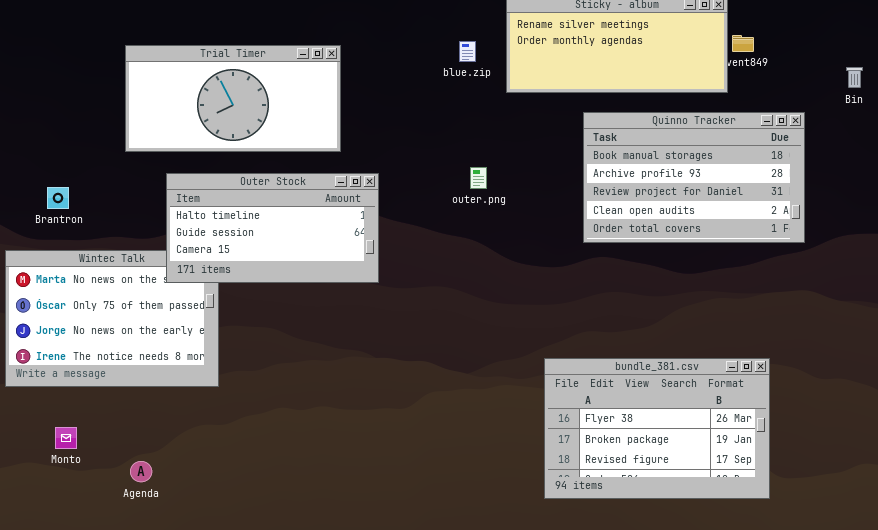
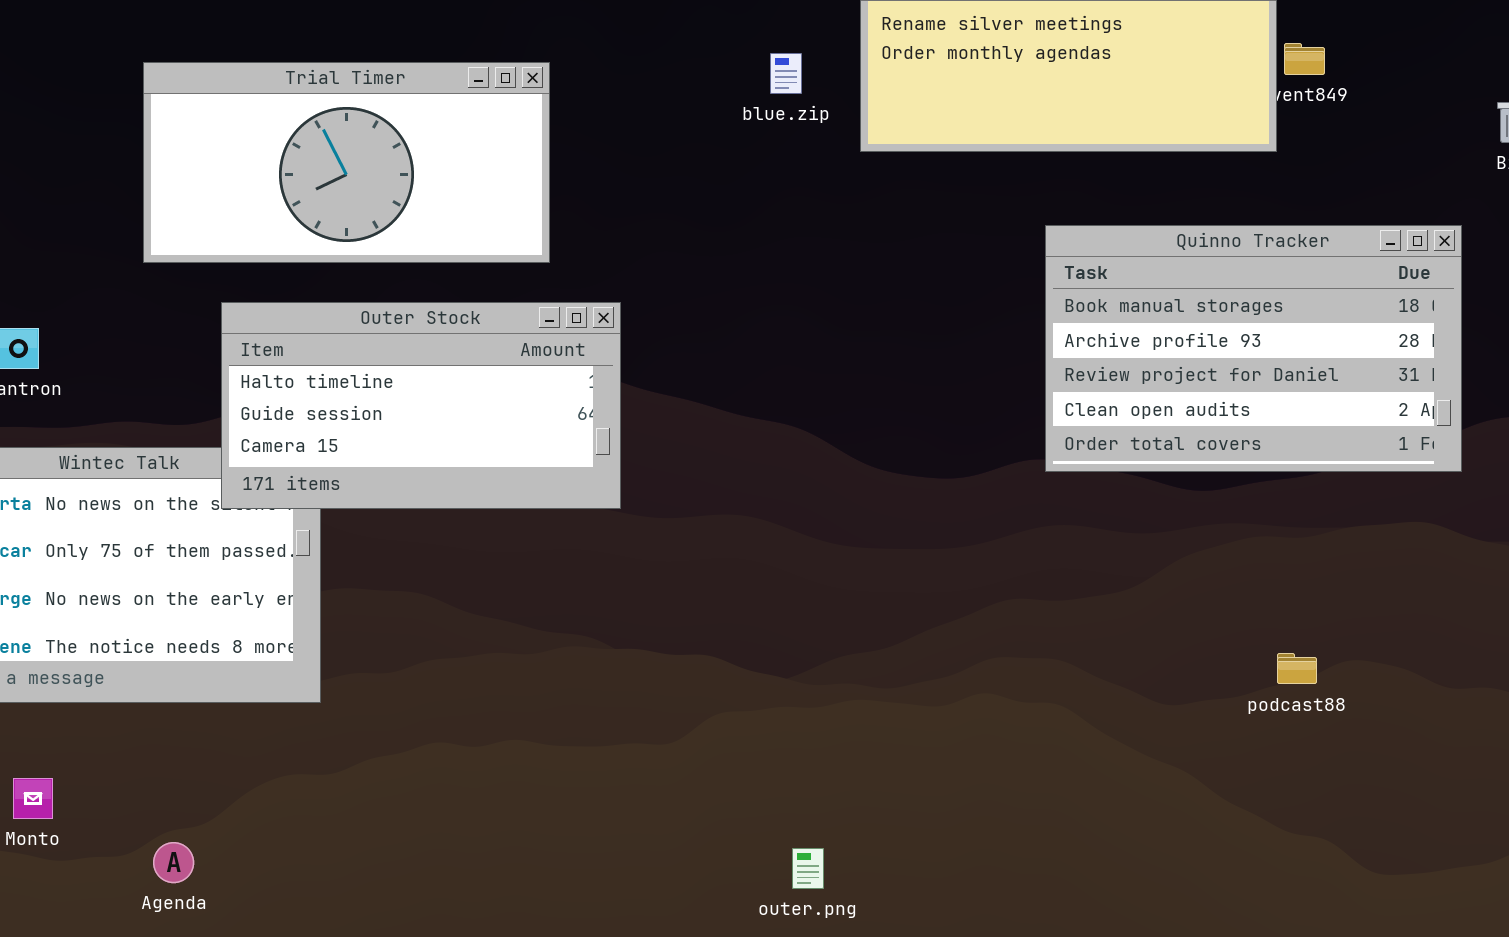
Quinno Tracker: [583,112,805,243] -> [1045,225,1462,472], moved
outer.png: [470,167,487,189] -> [792,848,824,889], moved
bundle_381.csv: [544,358,770,499] -> none, closed

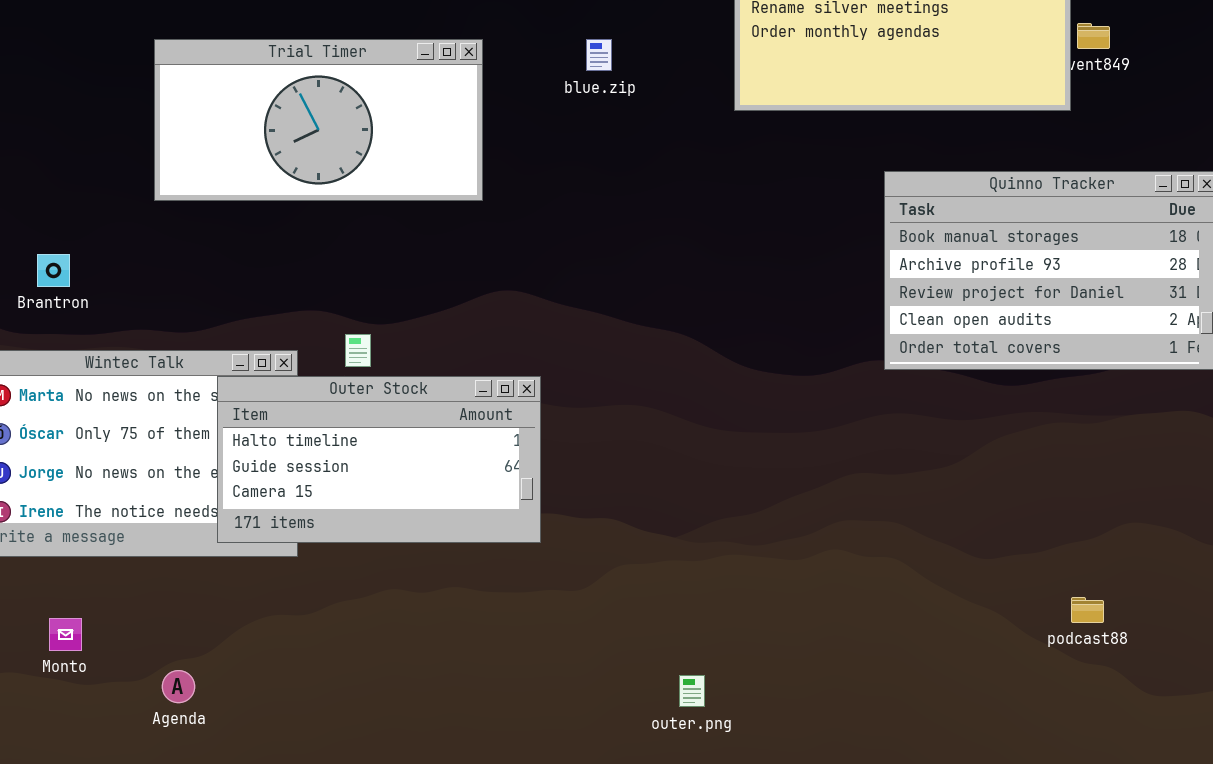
blue.zip: [770,53,802,94] -> [586,39,612,71], moved
Outer Stock: [221,302,621,509] -> [217,376,541,543], moved
podcast88: [1277,653,1317,684] -> [1071,597,1104,623], moved

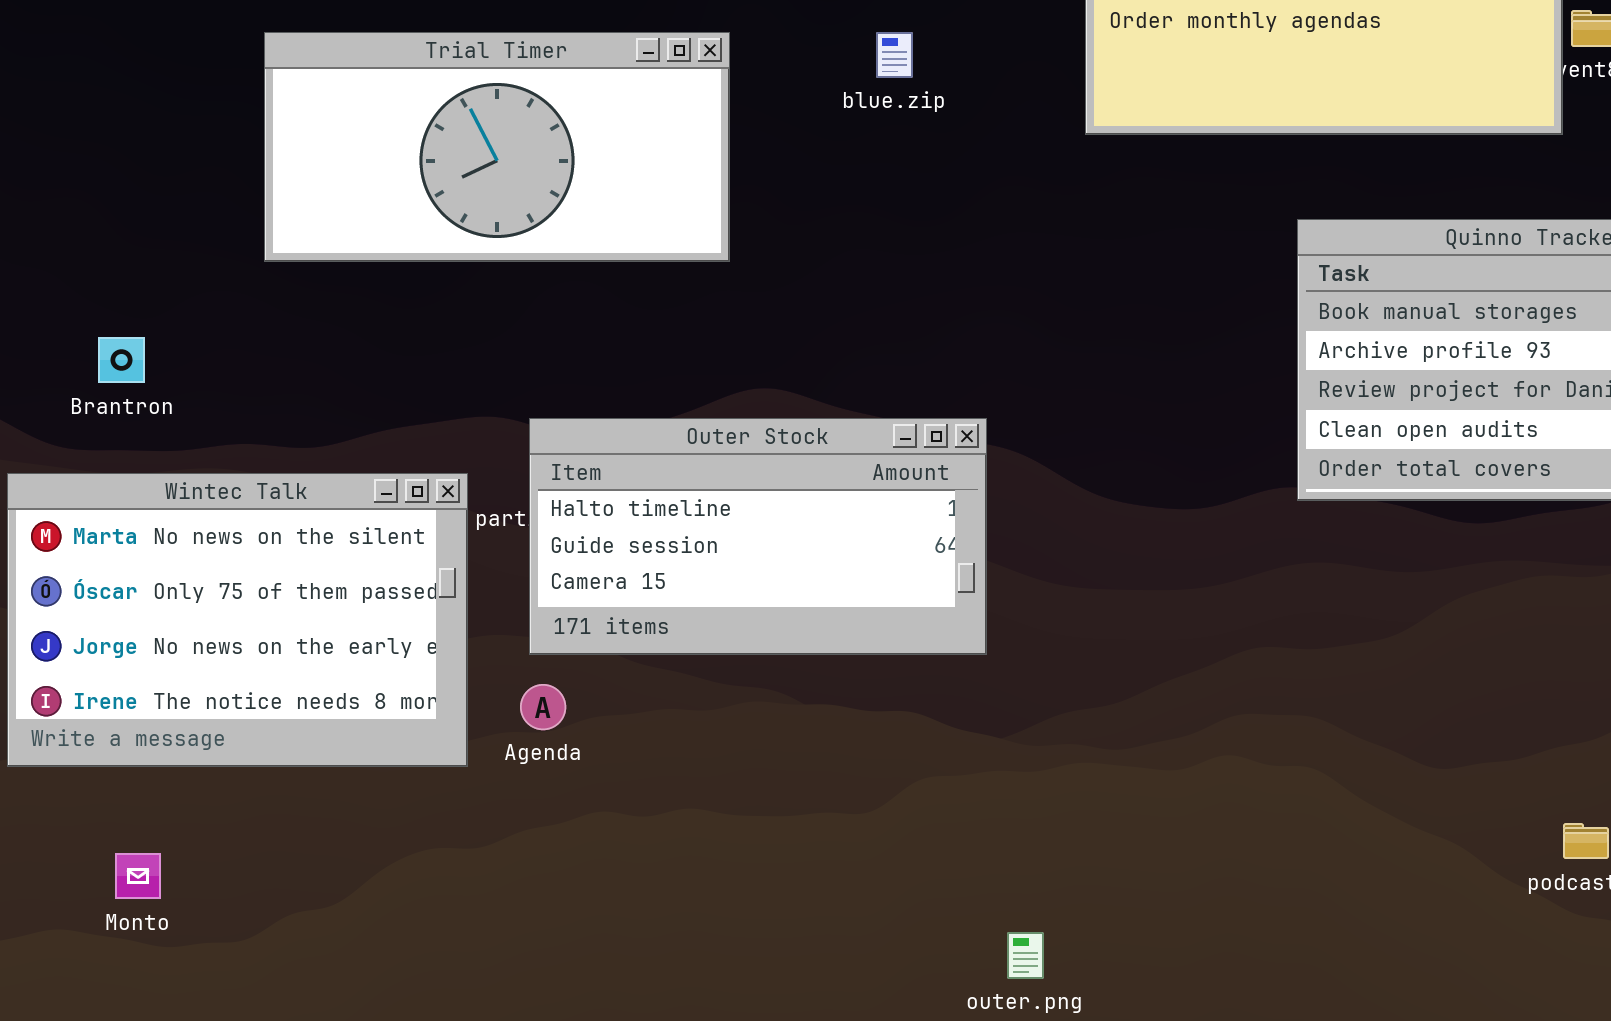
Outer Stock: [217,376,541,543] -> [529,418,987,655], moved
Agenda: [162,670,195,703] -> [520,684,566,730], moved

